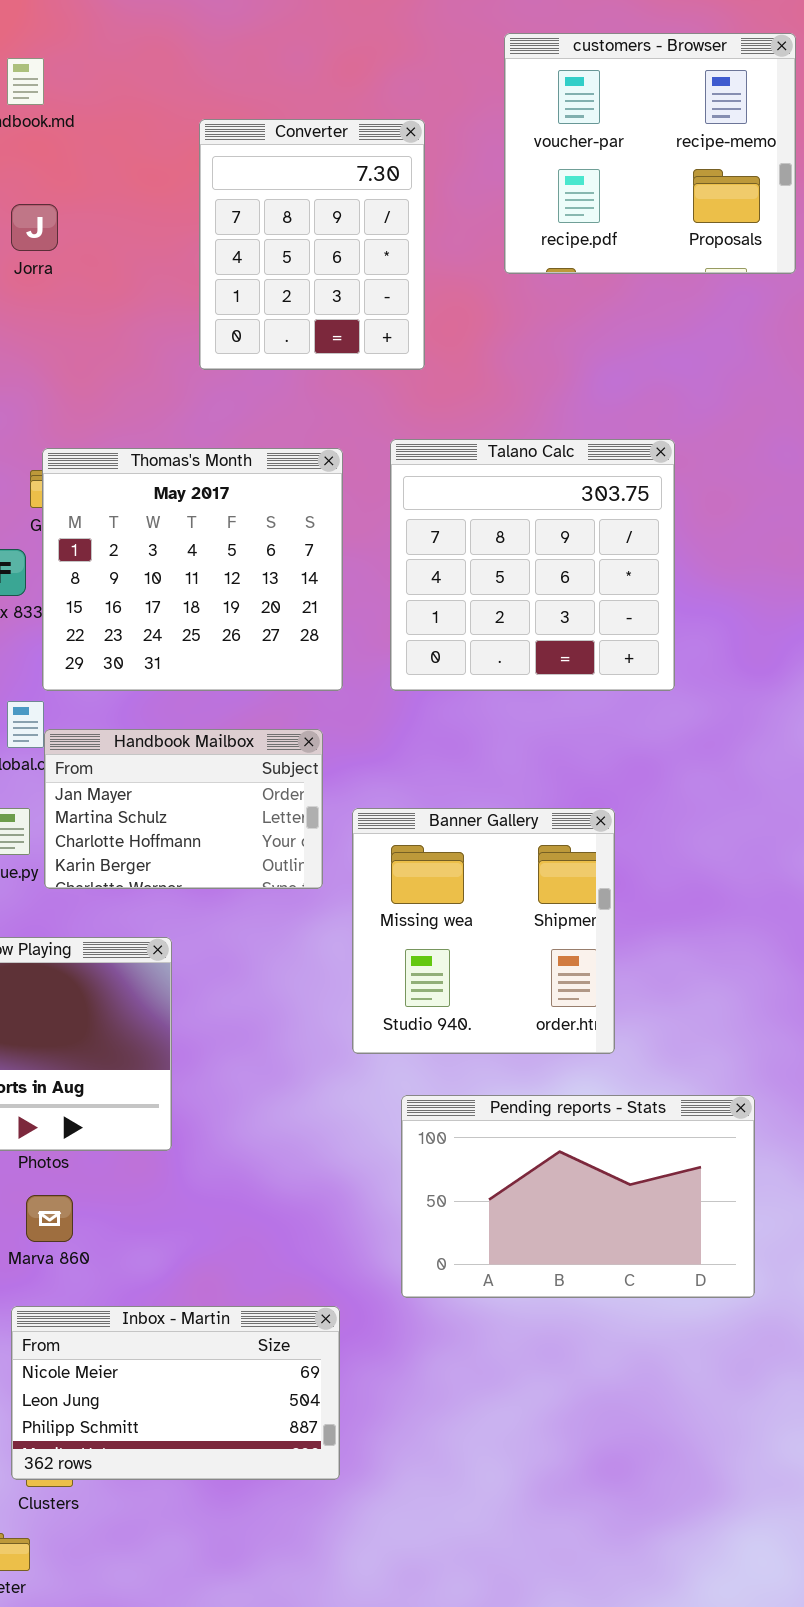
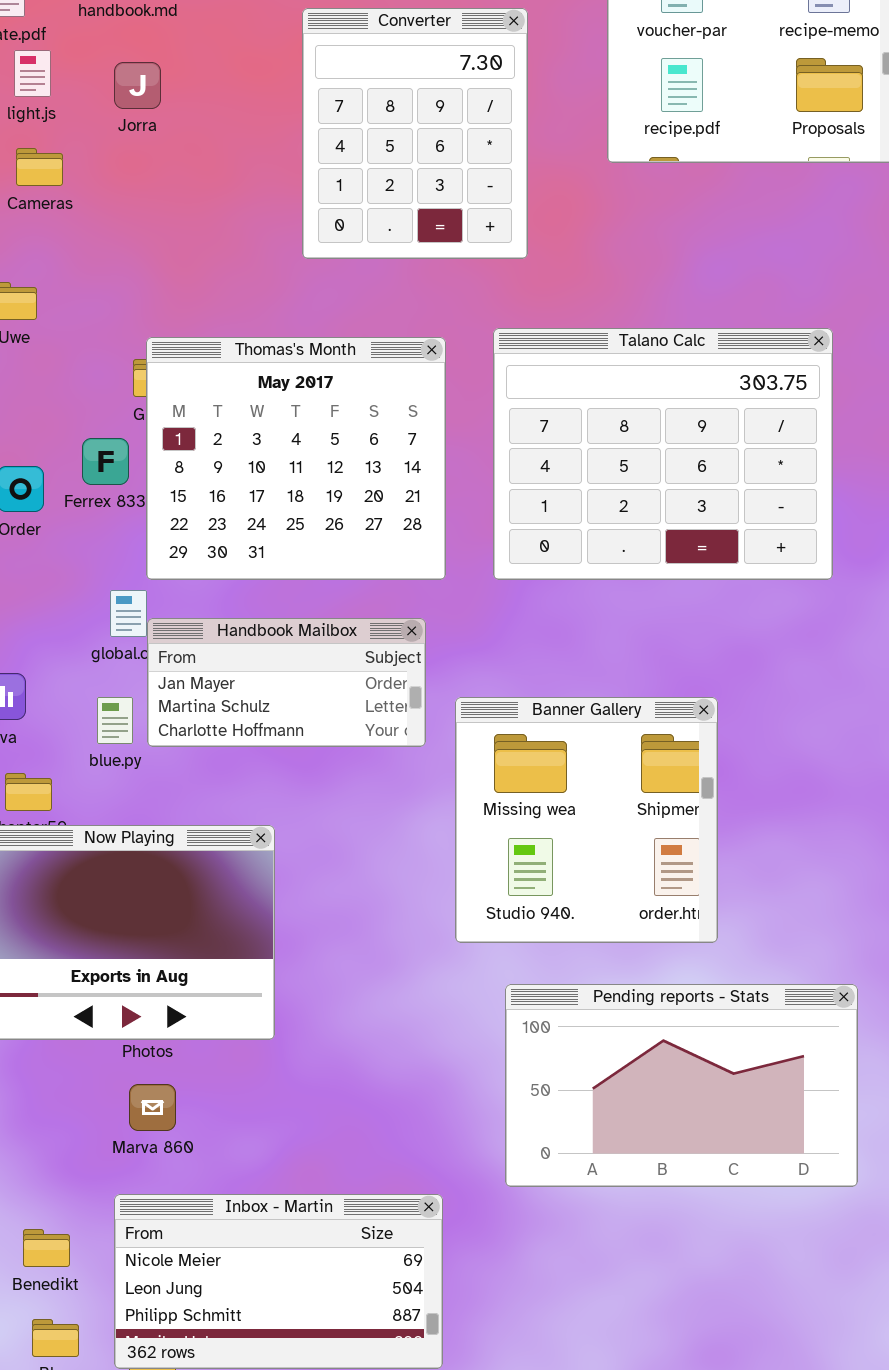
Jorra: [11,204,58,251] -> [114,62,161,109], moved
Talano Calc: [390,439,675,691] -> [493,328,833,580], resized
Handbook Mailbox: [44,729,323,889] -> [147,618,426,747], resized

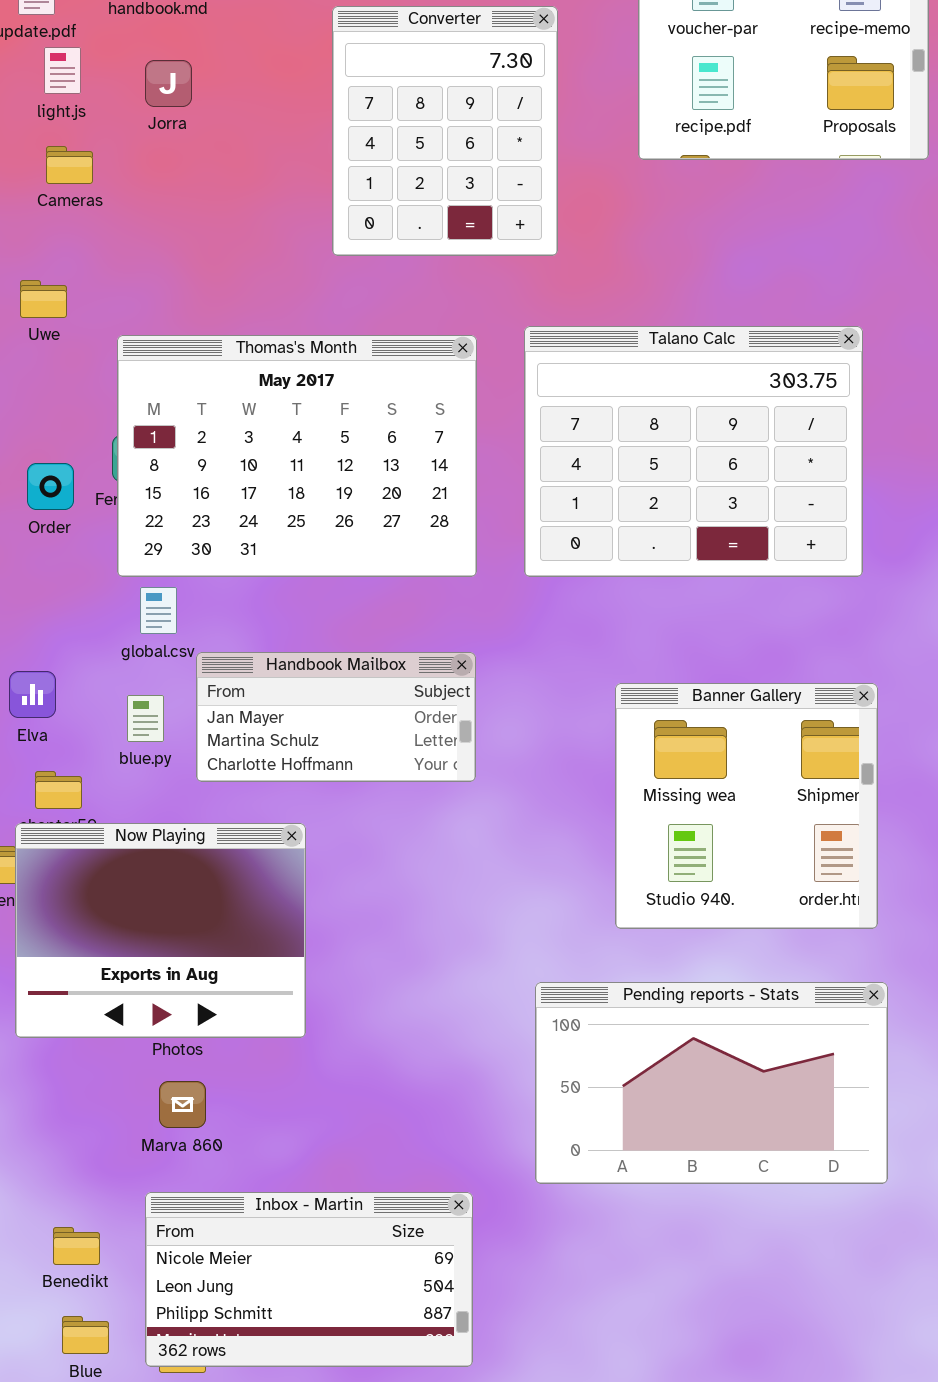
Thomas's Month: [146,337,446,580] -> [117,335,477,577], resized
Handbook Mailbox: [147,618,426,747] -> [196,652,476,782], moved
Banner Gallery: [455,697,718,943] -> [615,683,878,929], moved

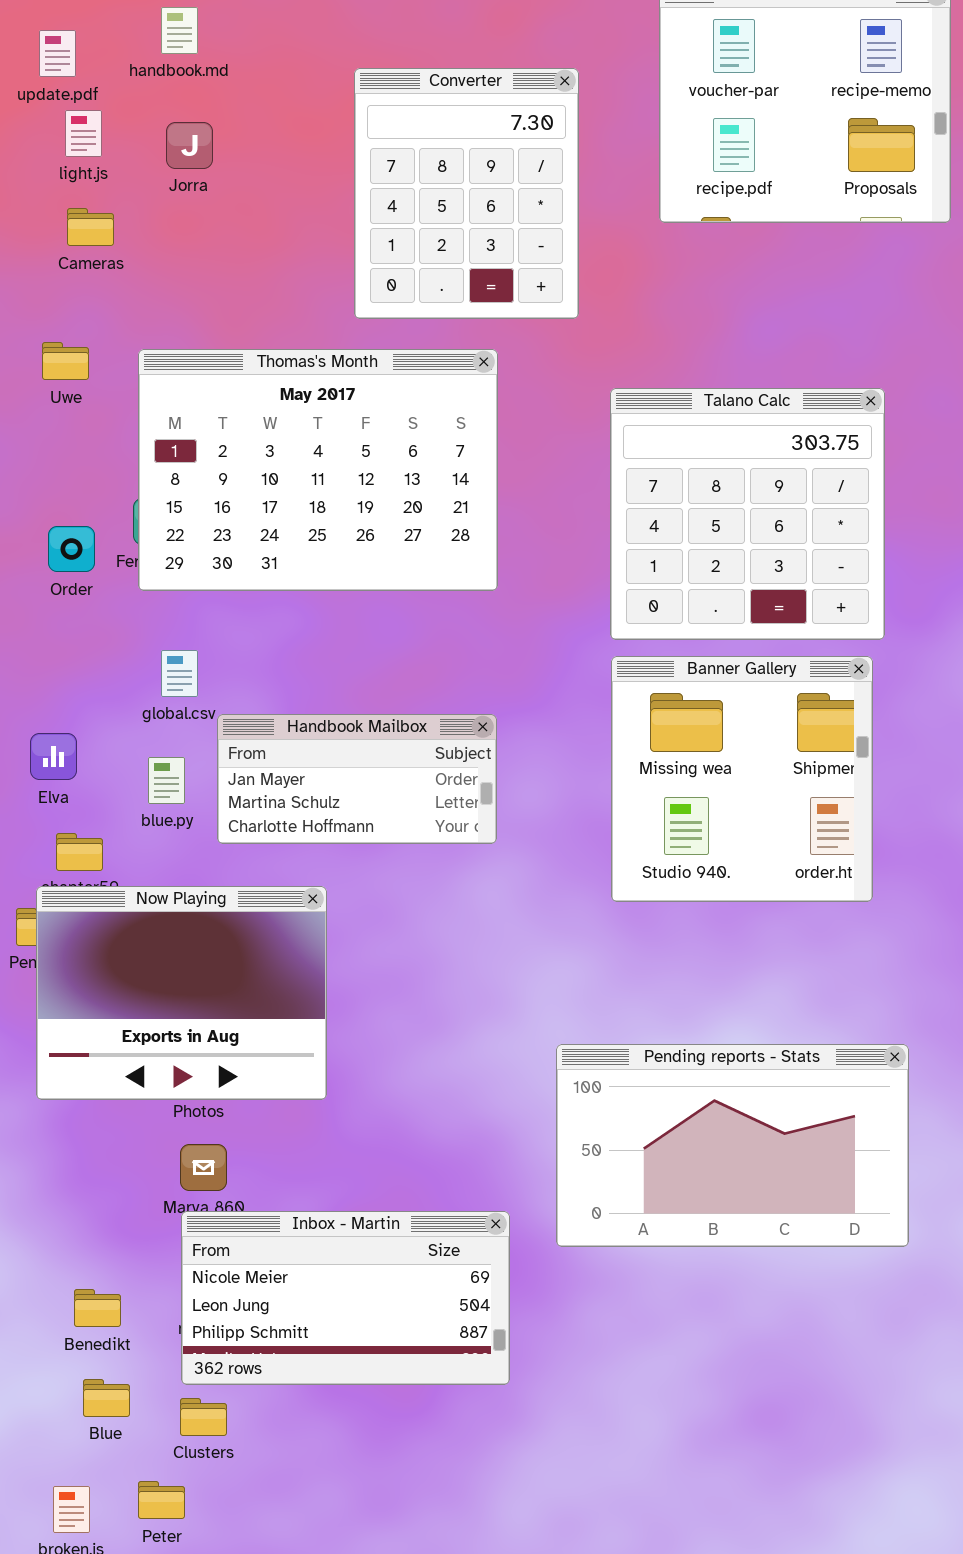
Talano Calc: [524,326,863,577] -> [610,388,885,640], resized
Thomas's Month: [117,335,477,577] -> [138,349,498,591], moved
Banner Gallery: [615,683,878,929] -> [611,656,873,902], moved
Inbox - Martin: [145,1192,473,1367] -> [181,1211,510,1385], moved

